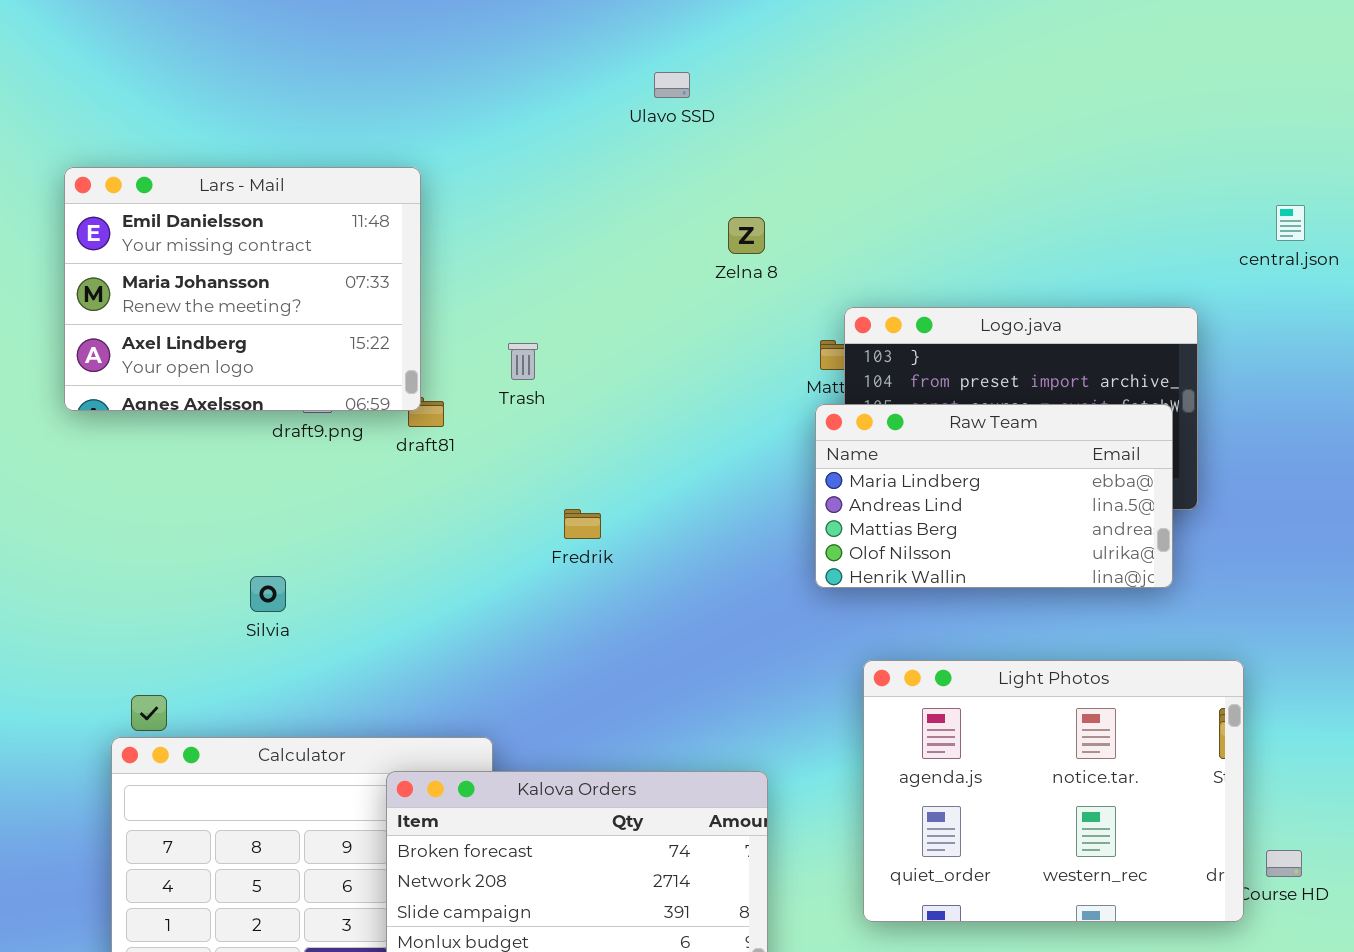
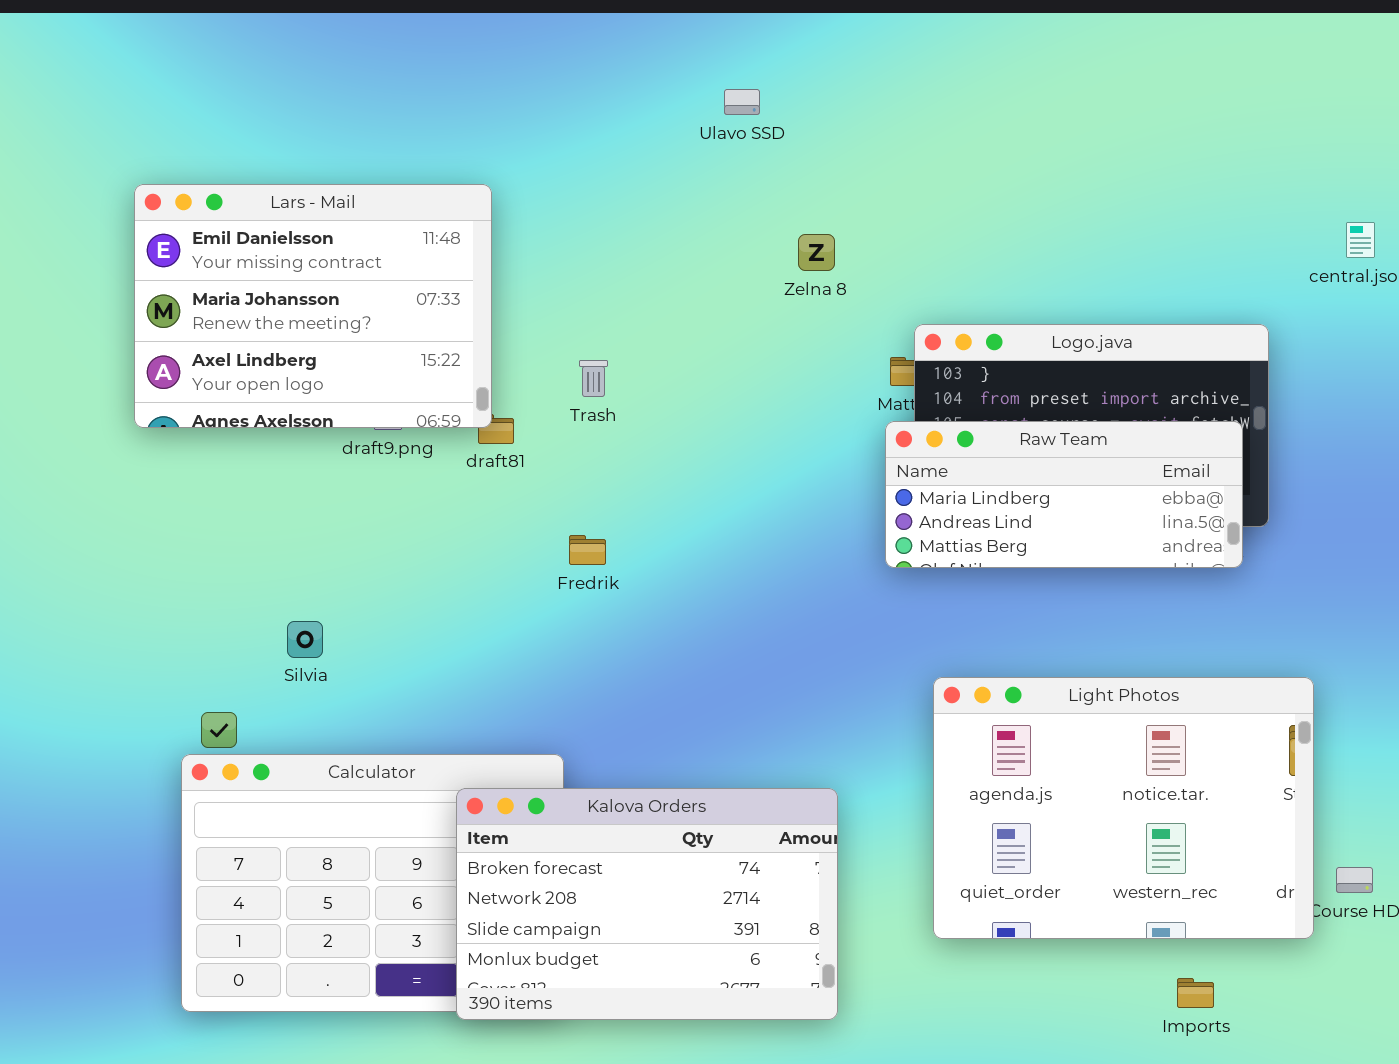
Raw Team: [815,404,1173,588] -> [885,421,1243,568], resized
Fredrik: [564,509,601,539] -> [569,535,606,565], moved
Silvia: [250,576,286,612] -> [287,621,323,658], moved

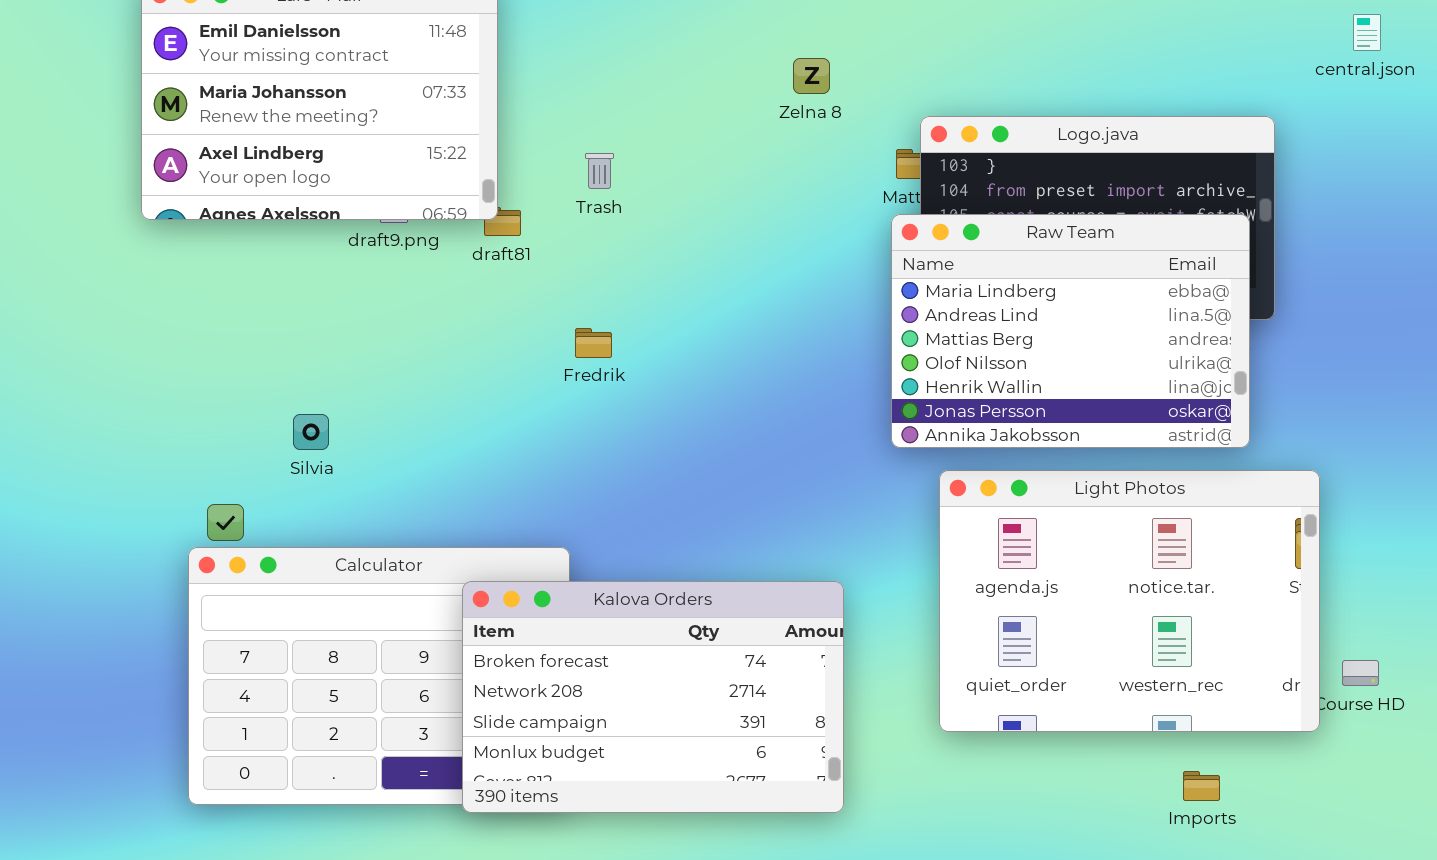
Zelna 8: [798,234,835,271] -> [793,58,830,94], moved
Raw Team: [885,421,1243,568] -> [891,214,1250,448], resized

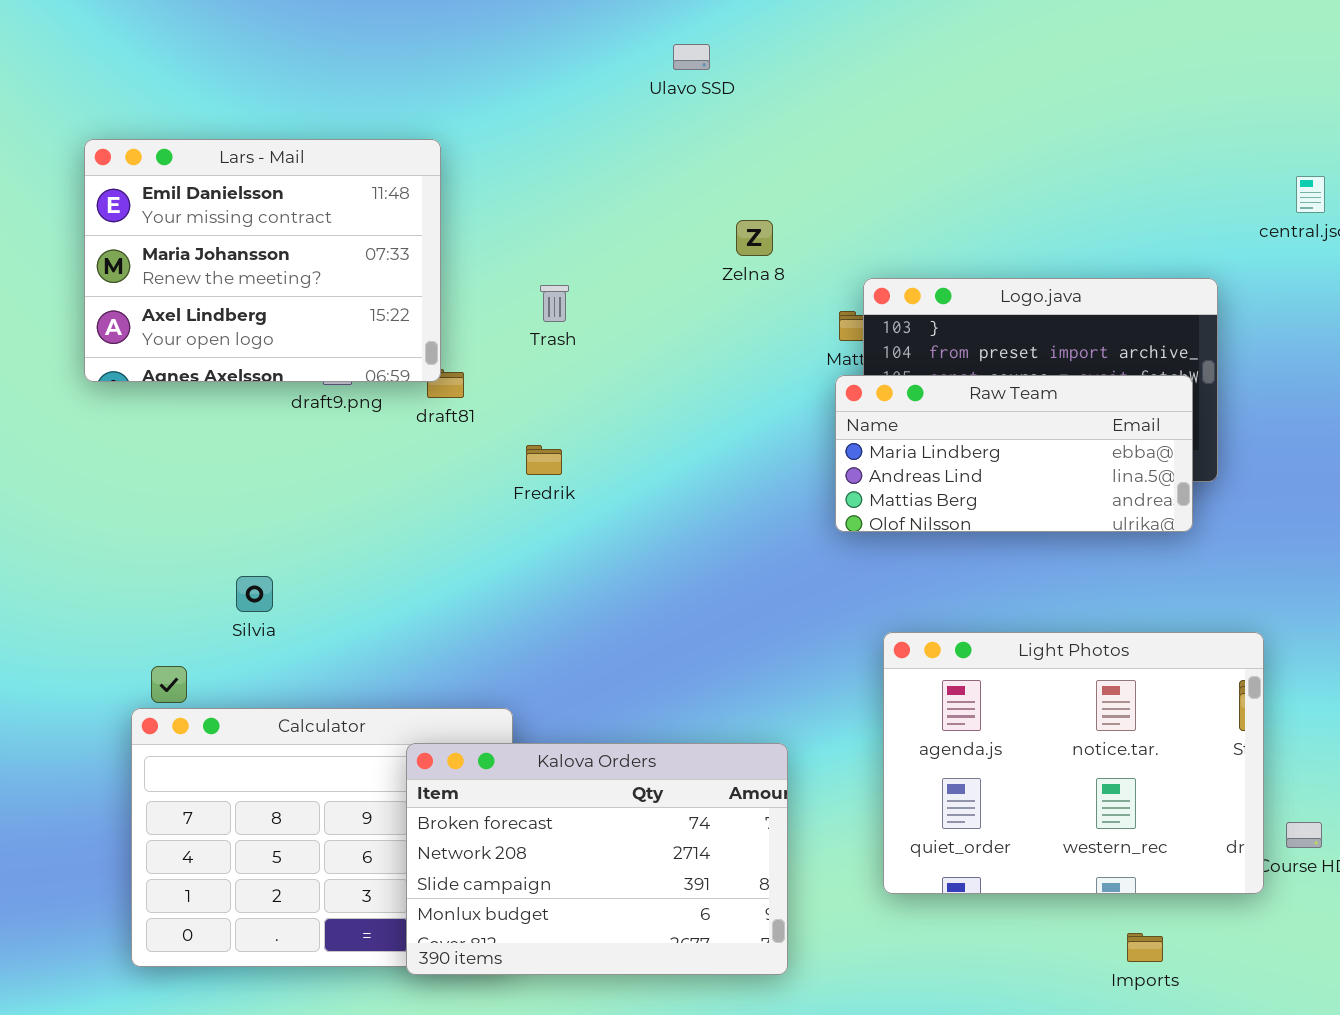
Trash: [585,153,614,189] -> [540,285,569,322], moved
Raw Team: [891,214,1250,448] -> [835,375,1193,532], resized
Fredrik: [575,328,612,358] -> [526,445,562,475], moved

